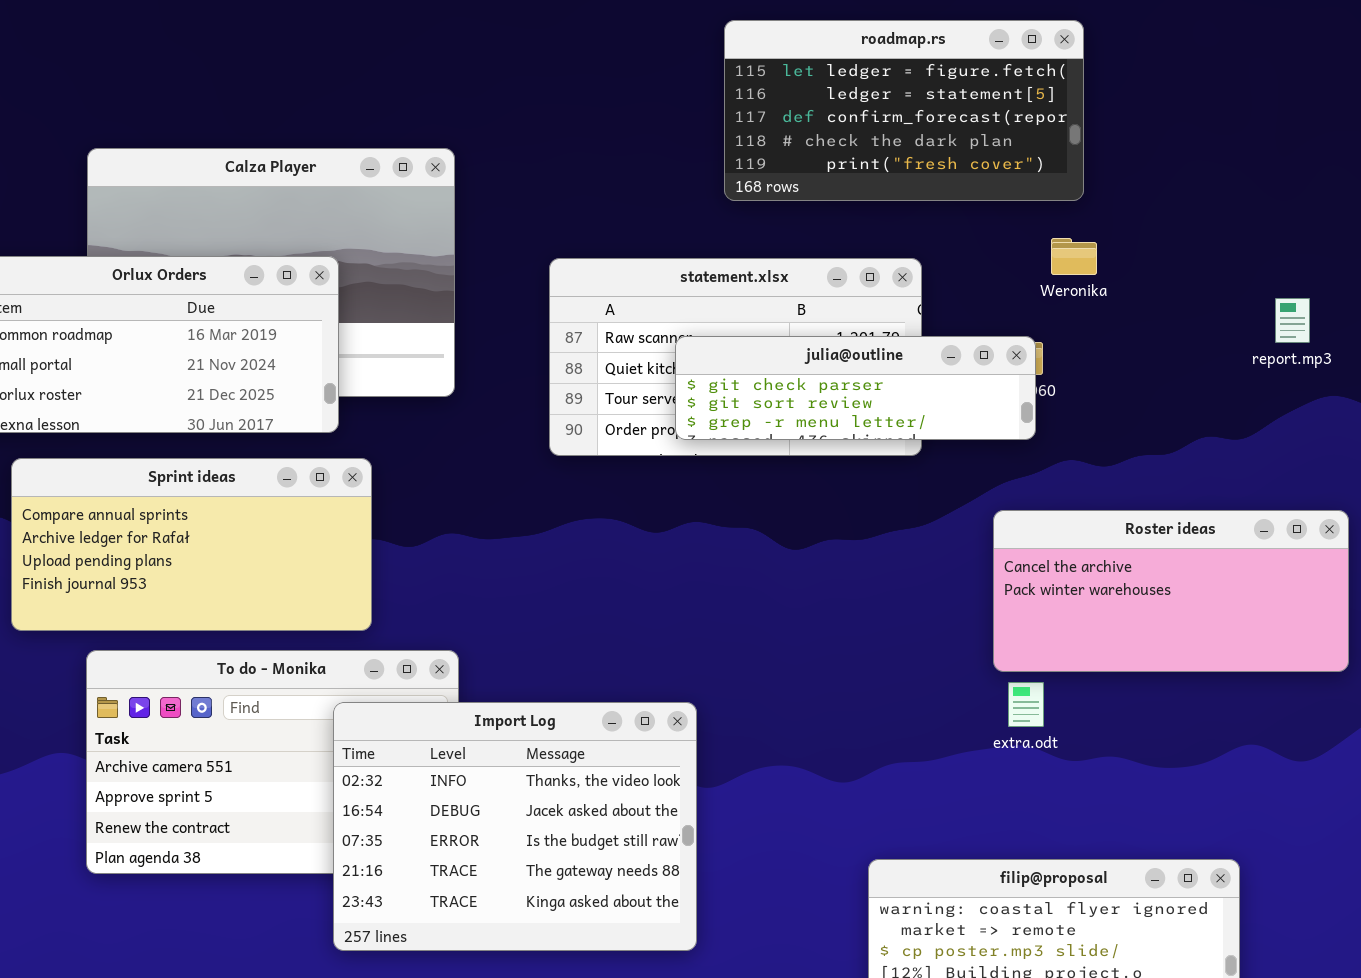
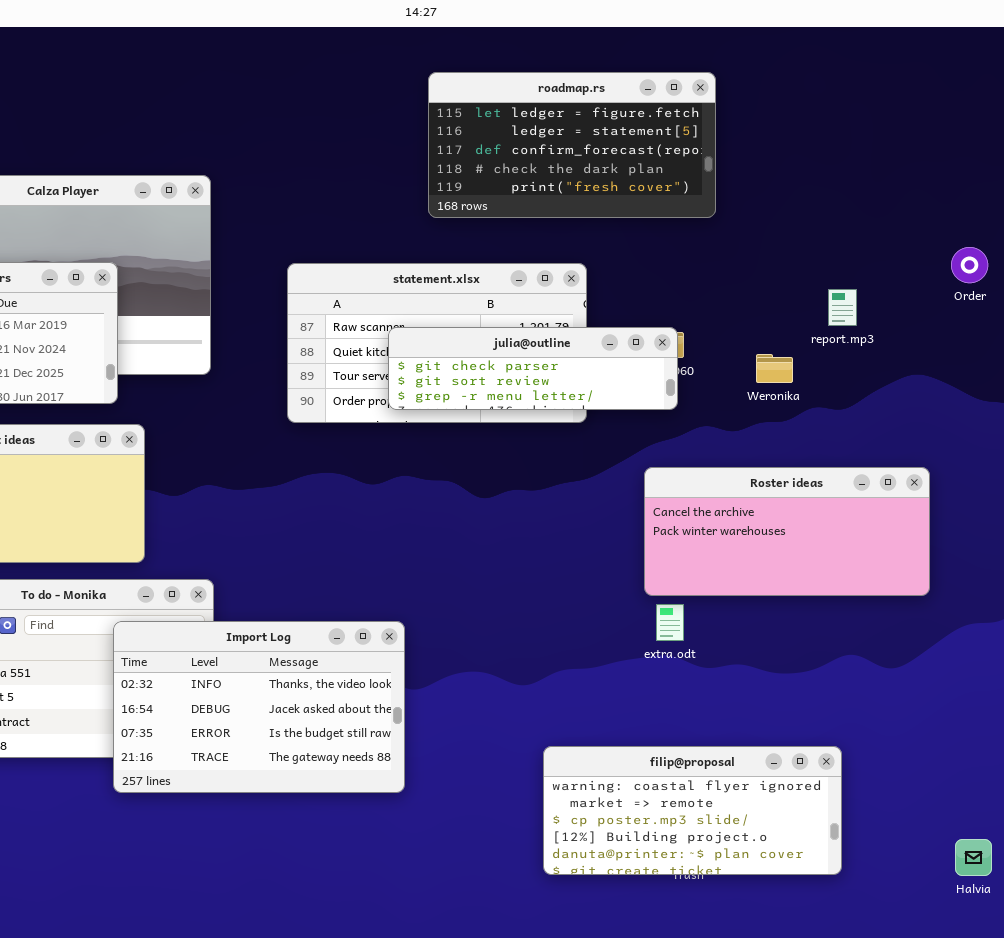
Weronika: [1051,238,1097,275] -> [756,354,793,383], moved
report.mp3: [1275,298,1310,343] -> [828,289,857,326], moved
Import Log: [333,702,697,951] -> [113,621,405,793], resized

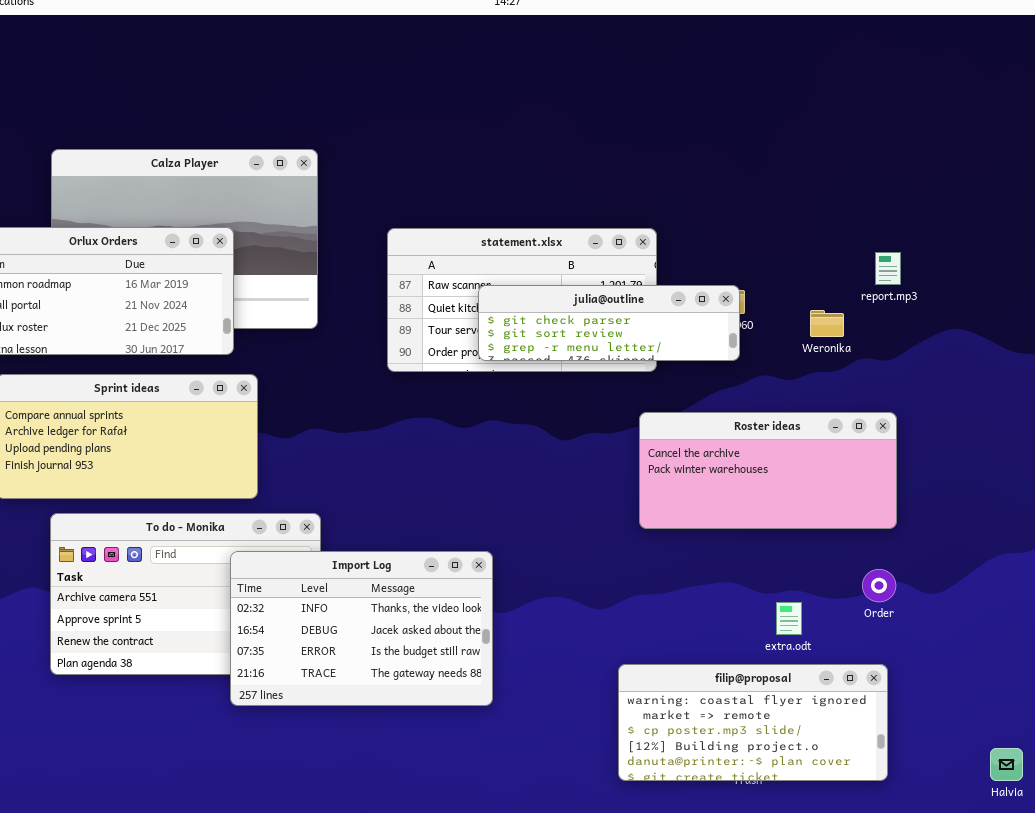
roadmap.rs: [428,72,716,218] -> none, closed
Order: [951,247,988,283] -> [862,569,896,602], moved
Roster ideas: [644,467,930,596] -> [639,412,897,529], moved
extra.odt: [656,604,684,641] -> [776,602,802,635], moved

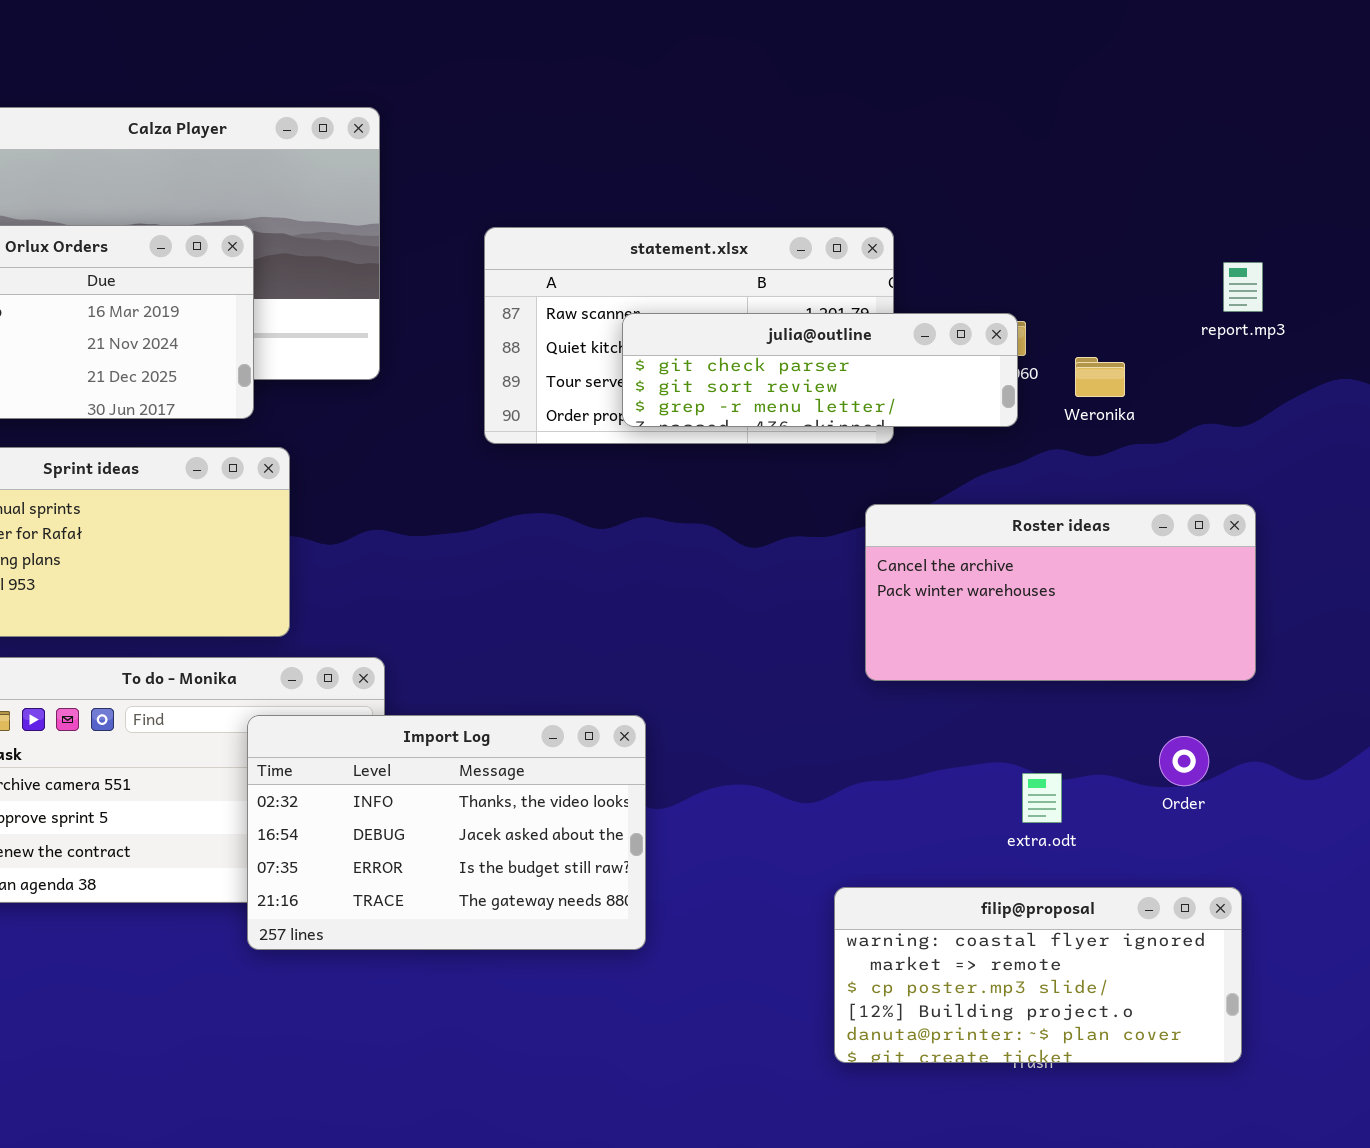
Weronika: [810,310,844,337] -> [1075,357,1125,397], moved
Order: [862,569,896,602] -> [1159,736,1209,786], moved
extra.odt: [776,602,802,635] -> [1022,773,1062,823], moved

